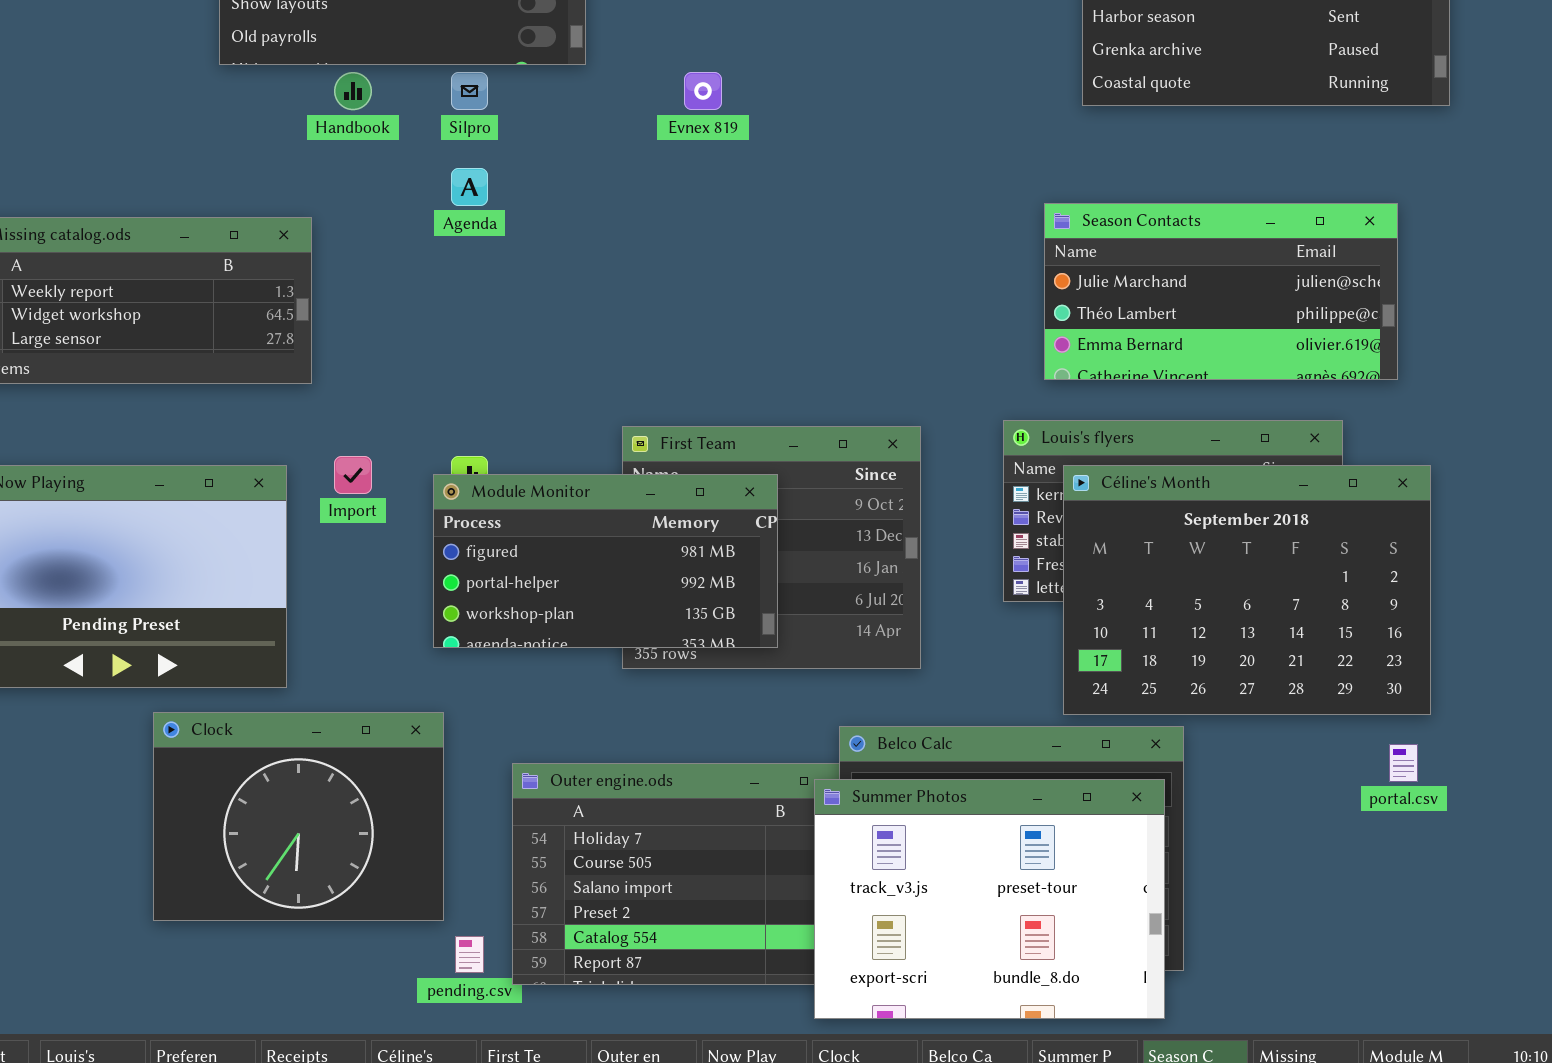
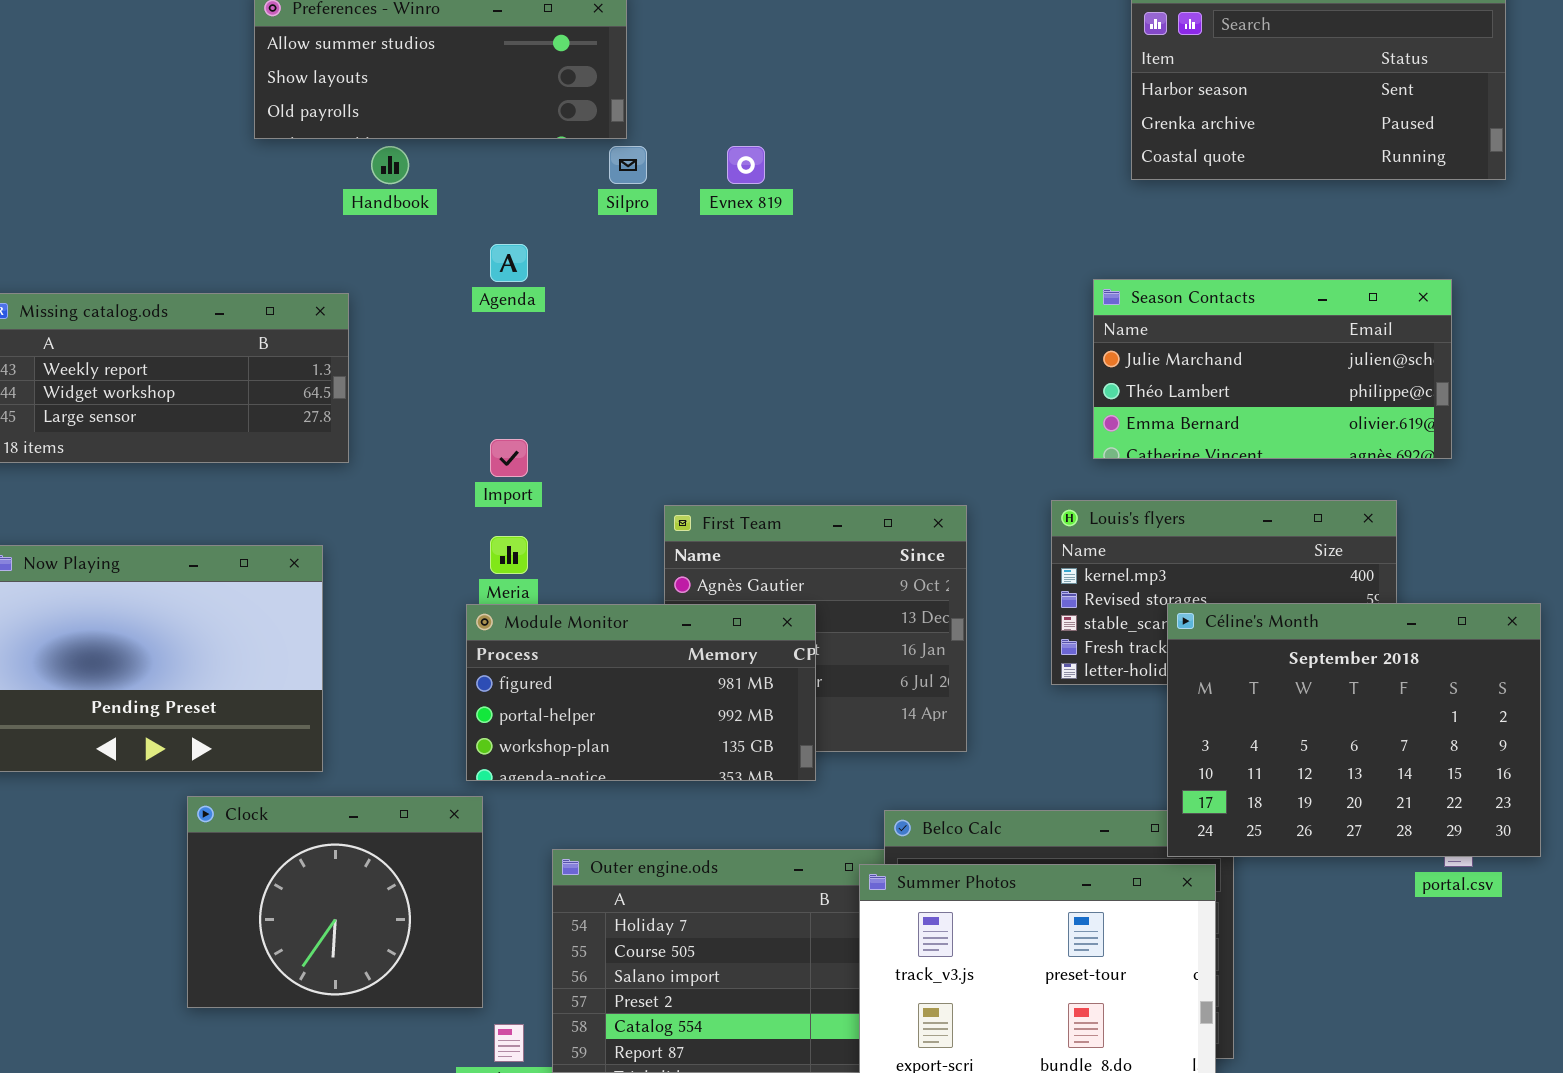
Silpro: [451,72,488,110] -> [609,146,647,184], moved
Import: [334,456,372,494] -> [490,439,528,477], moved
Céline's Month: [1063,465,1431,715] -> [1167,603,1541,857], moved
Module Monitor: [433,474,778,648] -> [466,604,816,781], moved

